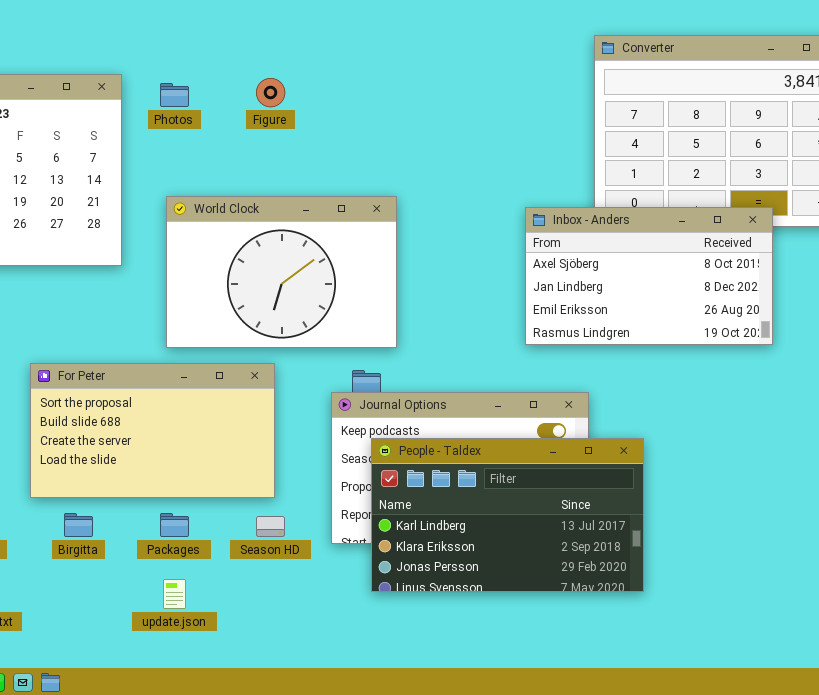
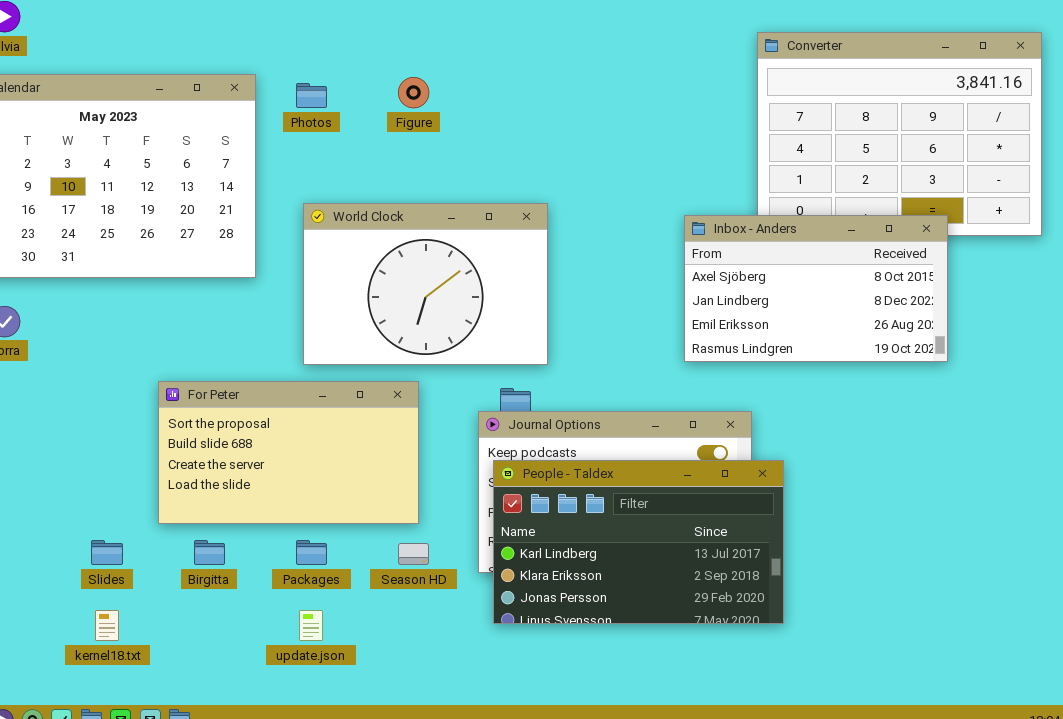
People - Taldex: [371,438,644,592] -> [493,460,784,624], moved

